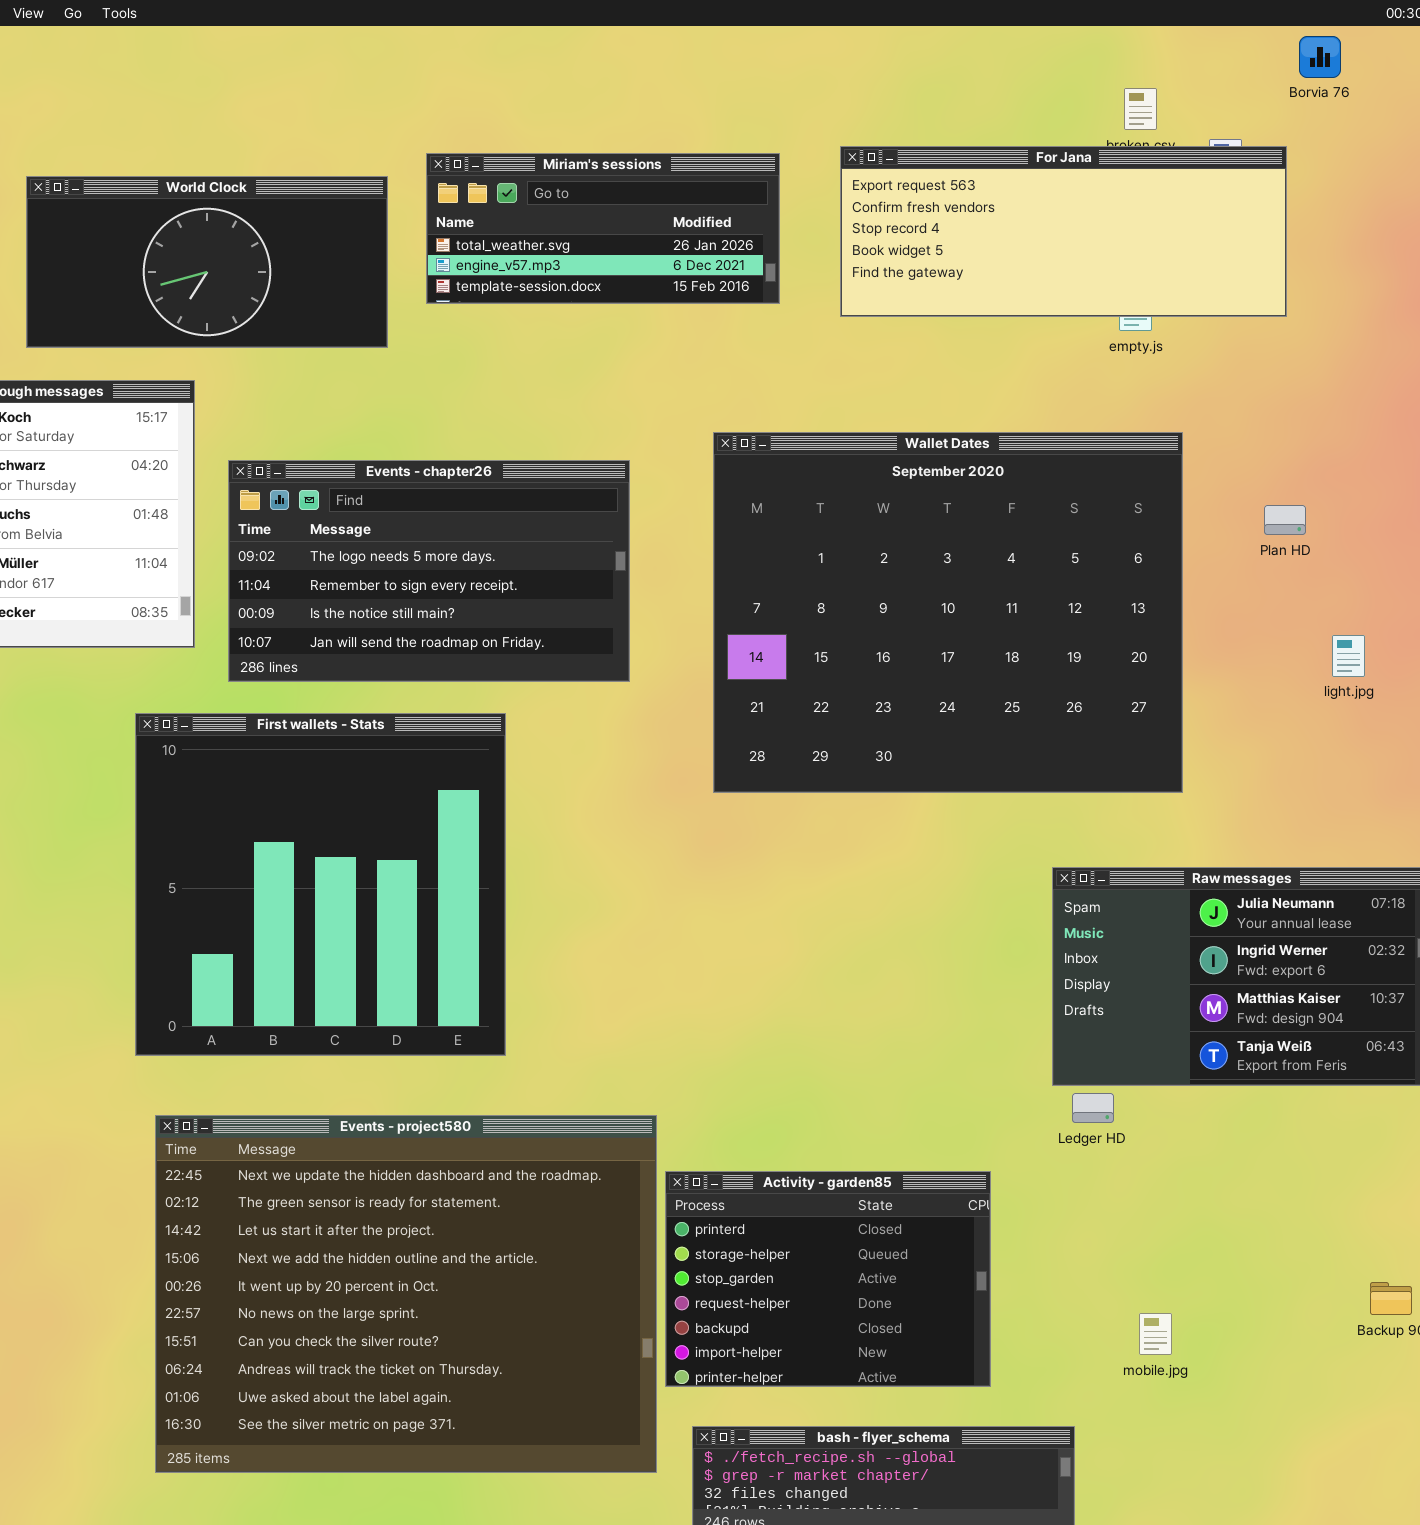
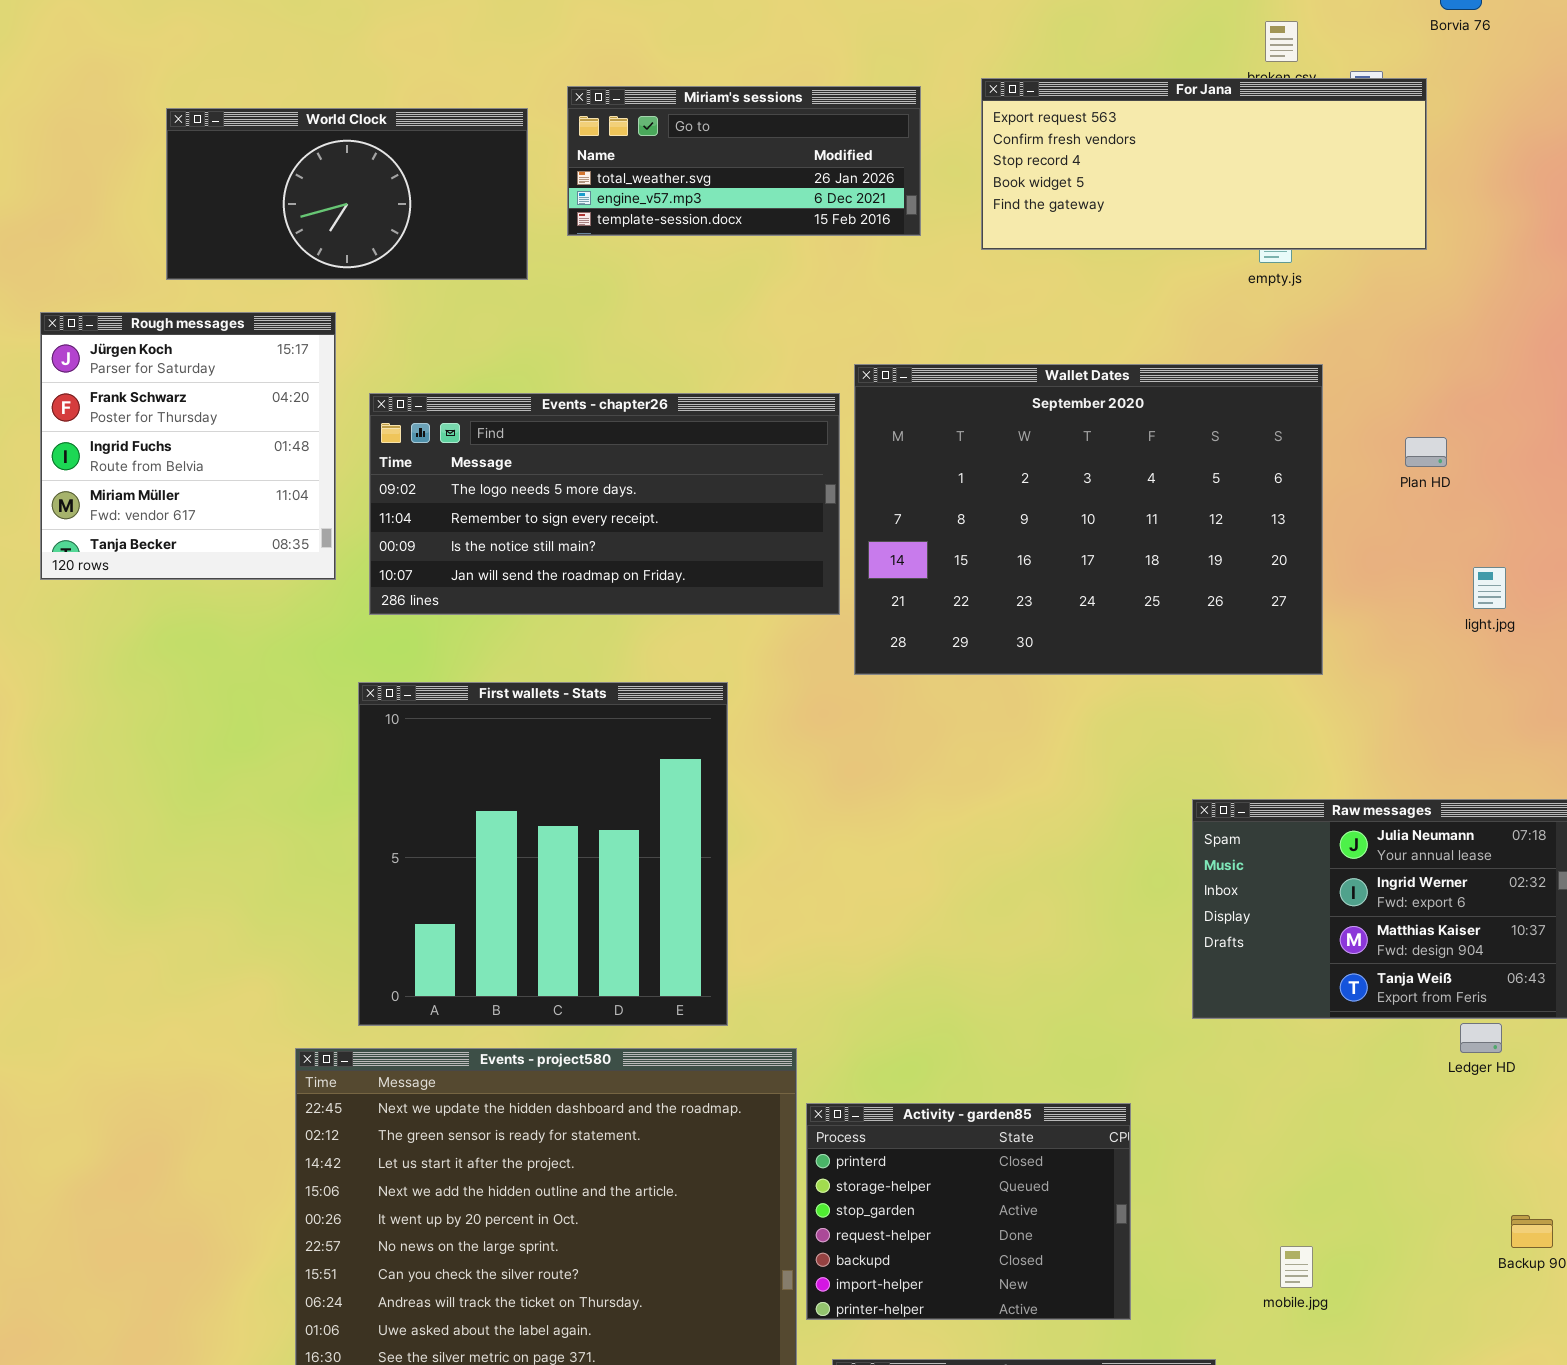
Wallet Dates: [713,432,1183,793] -> [854,364,1323,675], resized
Events - chapter26: [228,460,630,682] -> [369,393,840,615], resized
First wallets - Stats: [135,713,506,1056] -> [358,682,728,1026], moved
Ledger HD: [1072,1093,1114,1123] -> [1460,1023,1502,1053], moved

